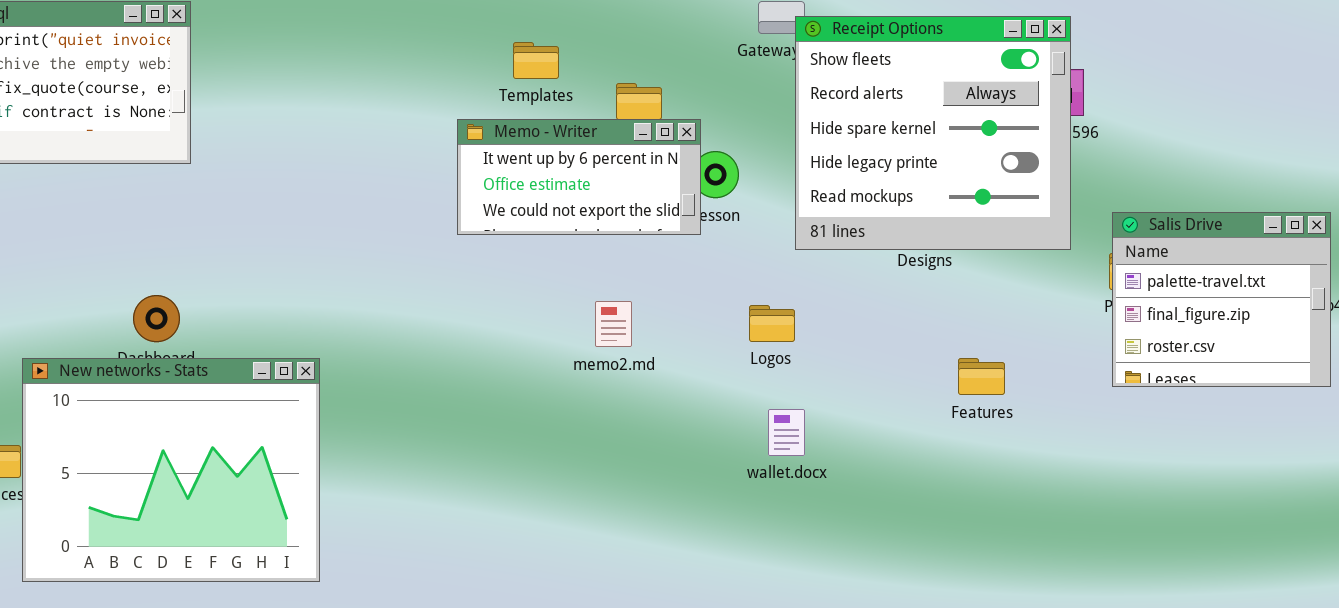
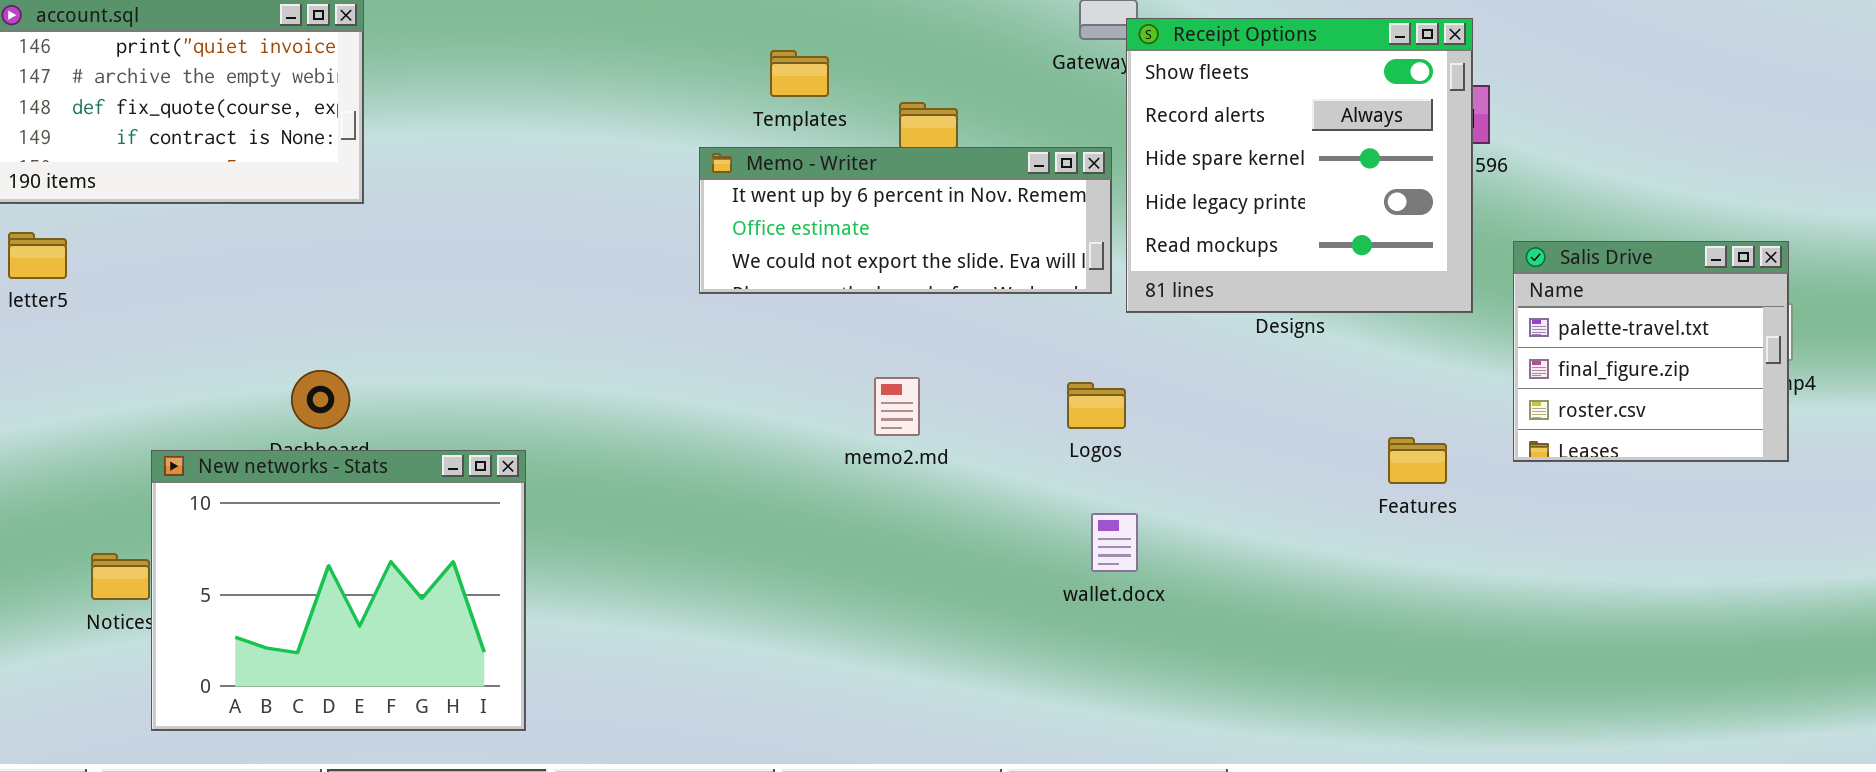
Memo - Writer: [457,119,701,235] -> [699,147,1112,294], resized
Salis Drive: [1112,212,1331,387] -> [1513,241,1789,462], moved
Features: [958,358,1005,395] -> [1388,437,1447,484], moved

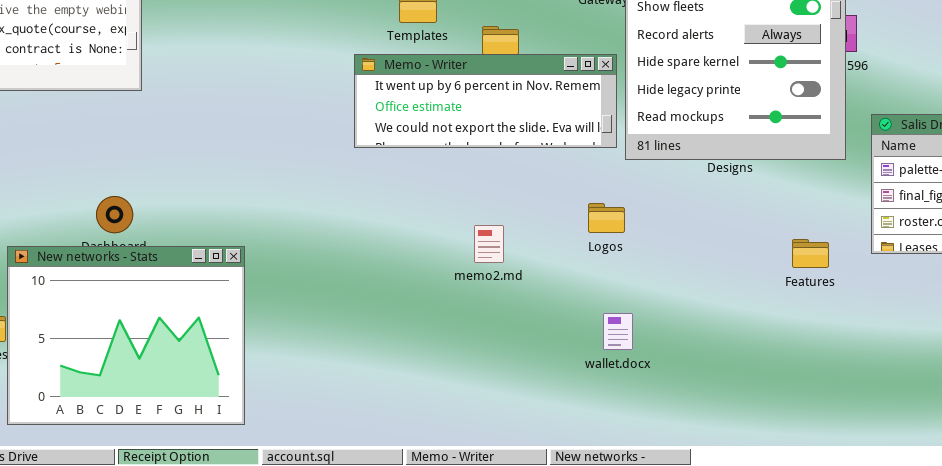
memo2.md: [874,377,920,436] -> [474,225,504,263], moved
wallet.docx: [1091,513,1138,572] -> [603,313,633,350], moved

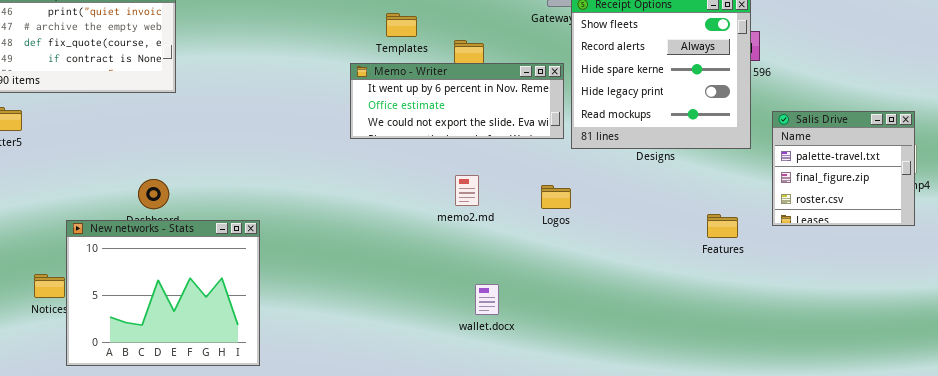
memo2.md: [474,225,504,263] -> [455,175,479,206], moved
wallet.docx: [603,313,633,350] -> [475,284,499,315], moved

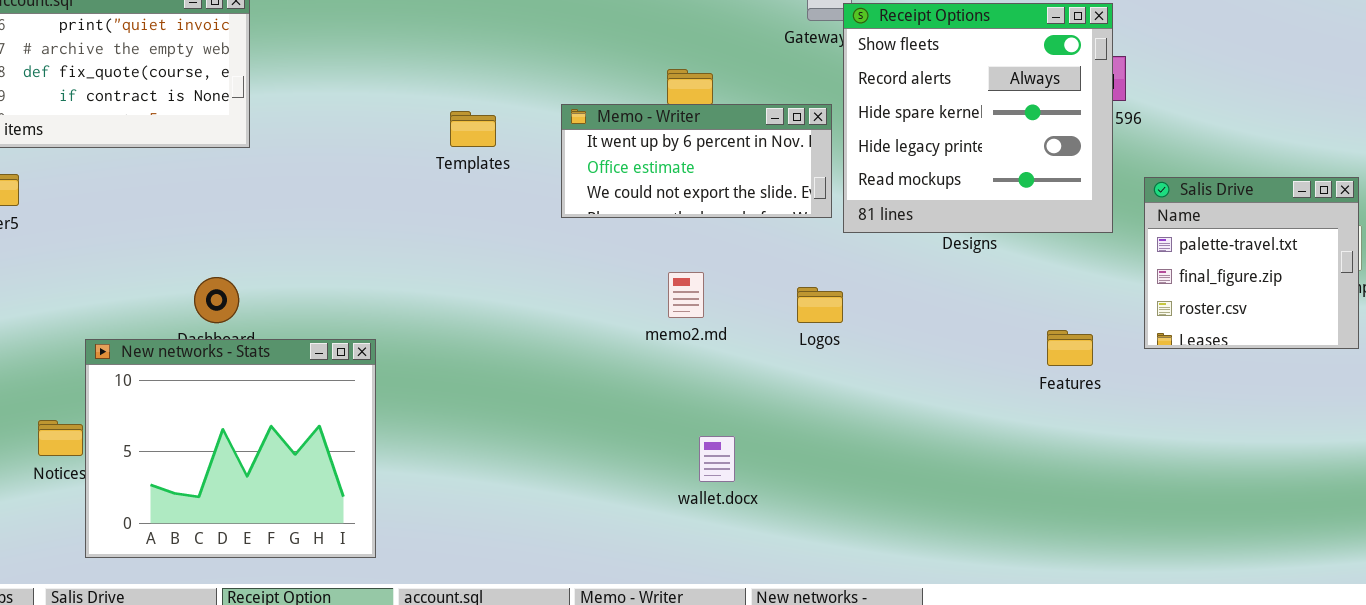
Templates: [386,13,417,37] -> [450,111,496,147], moved
Memo - Writer: [350,63,564,139] -> [561,104,832,218], resized

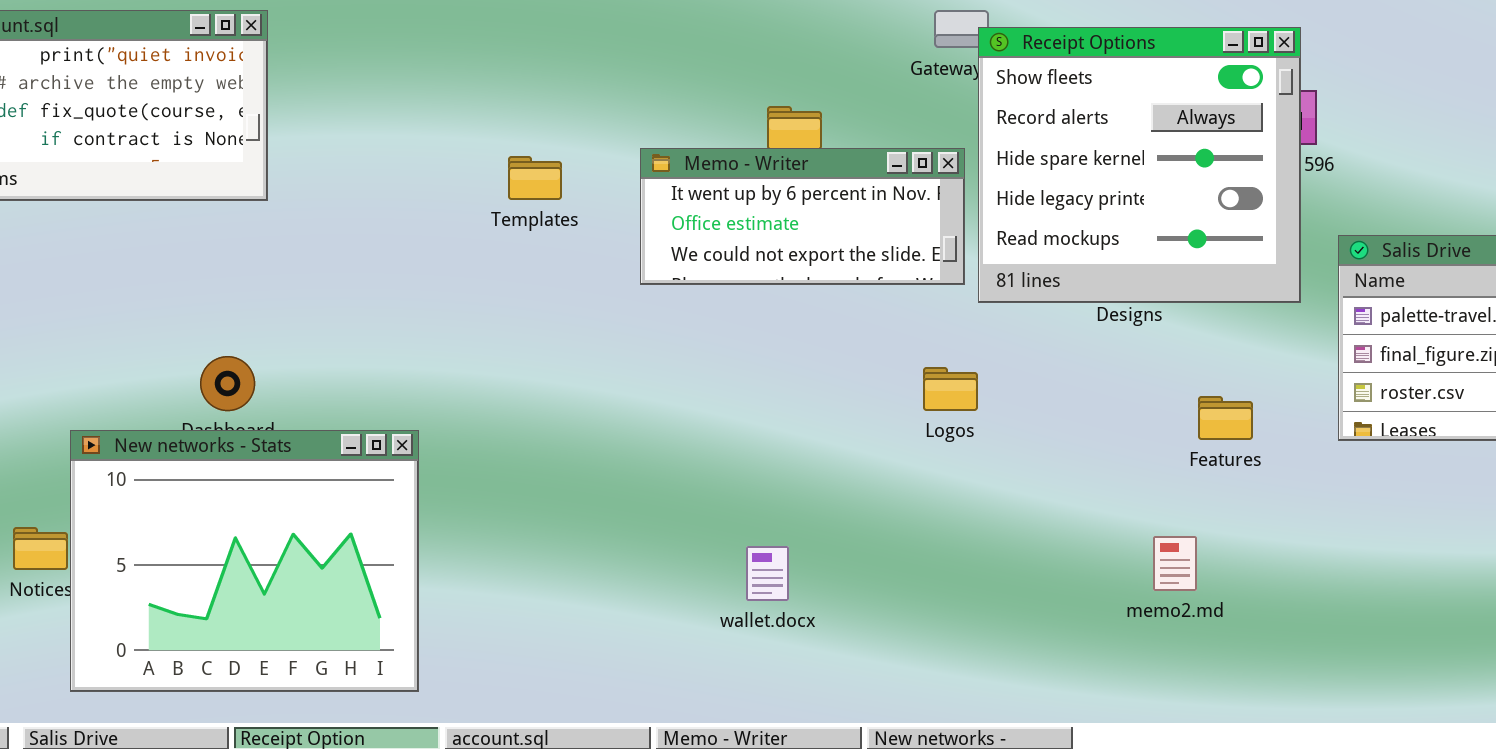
memo2.md: [668,272,704,318] -> [1153,536,1197,591], moved
Features: [1047,330,1093,366] -> [1198,396,1253,440], moved
wallet.docx: [699,436,735,482] -> [746,546,789,601], moved

